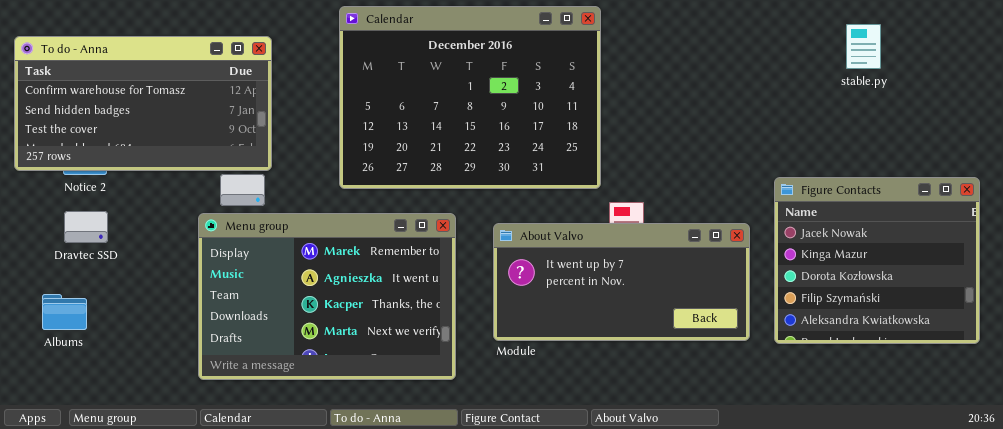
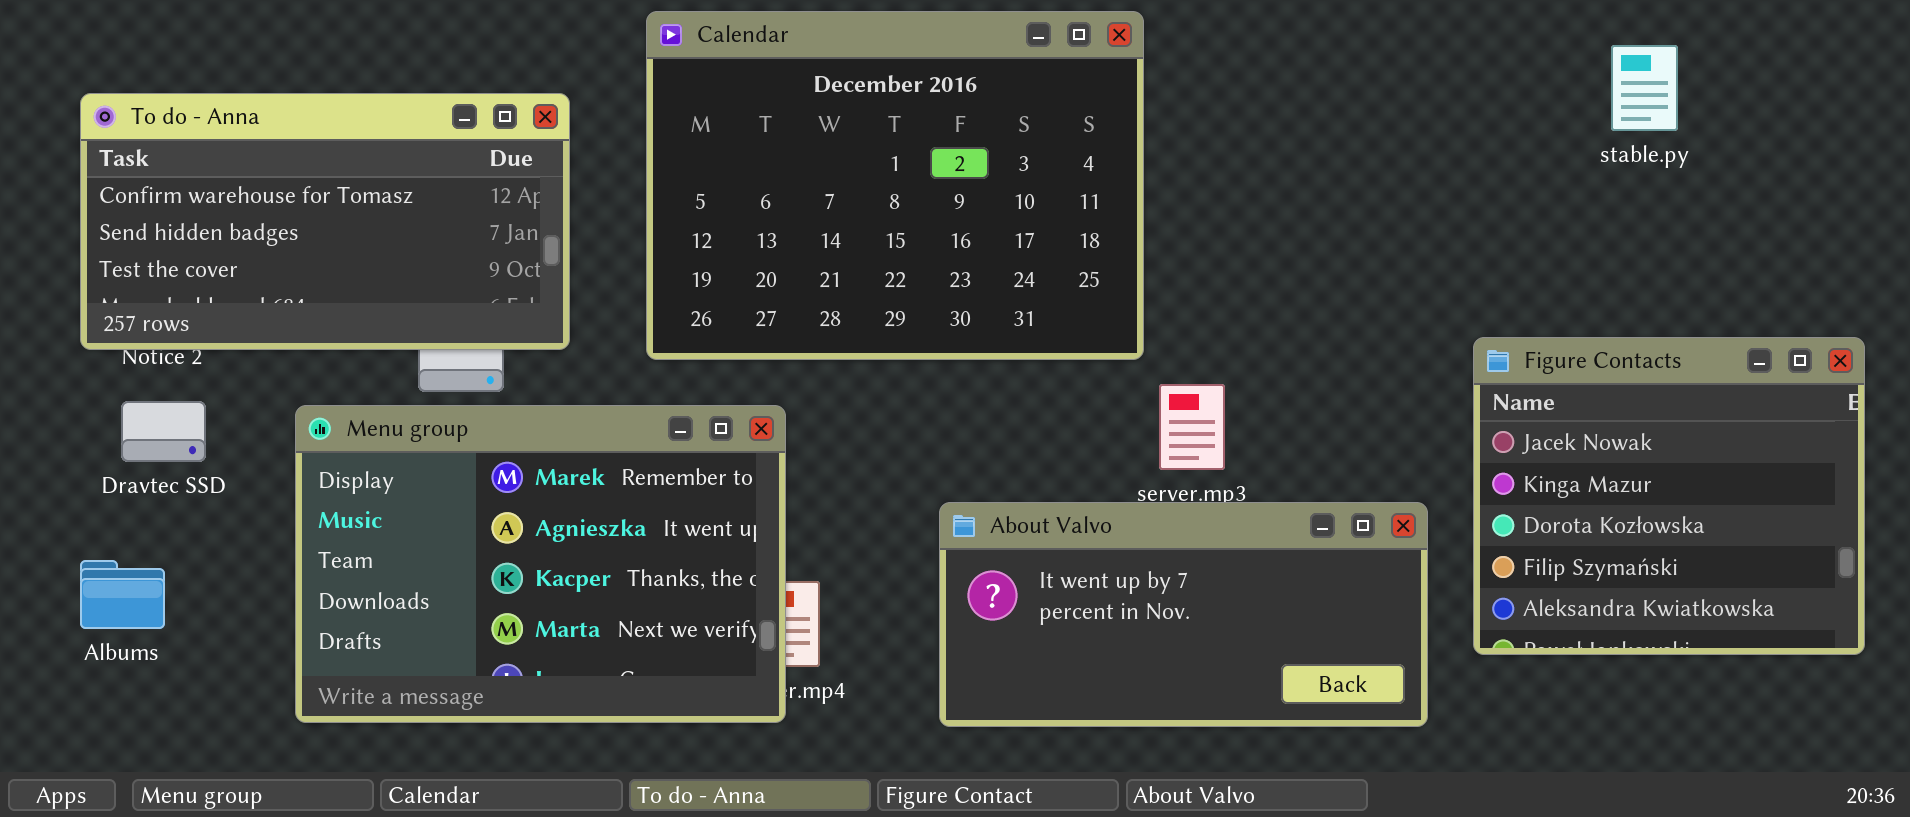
To do - Anna: [14,36,272,171] -> [80,93,570,350], moved
Menu group: [198,213,456,380] -> [295,405,786,723], moved
About Valvo: [493,223,750,341] -> [939,502,1428,727], moved

